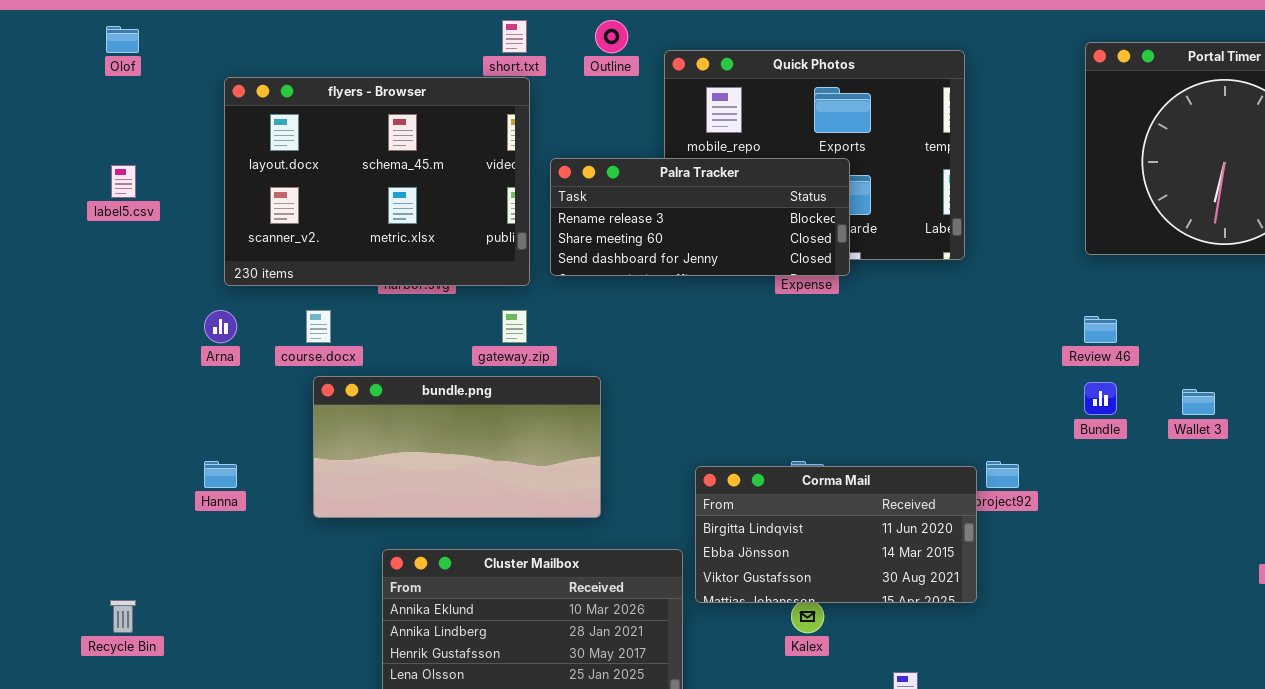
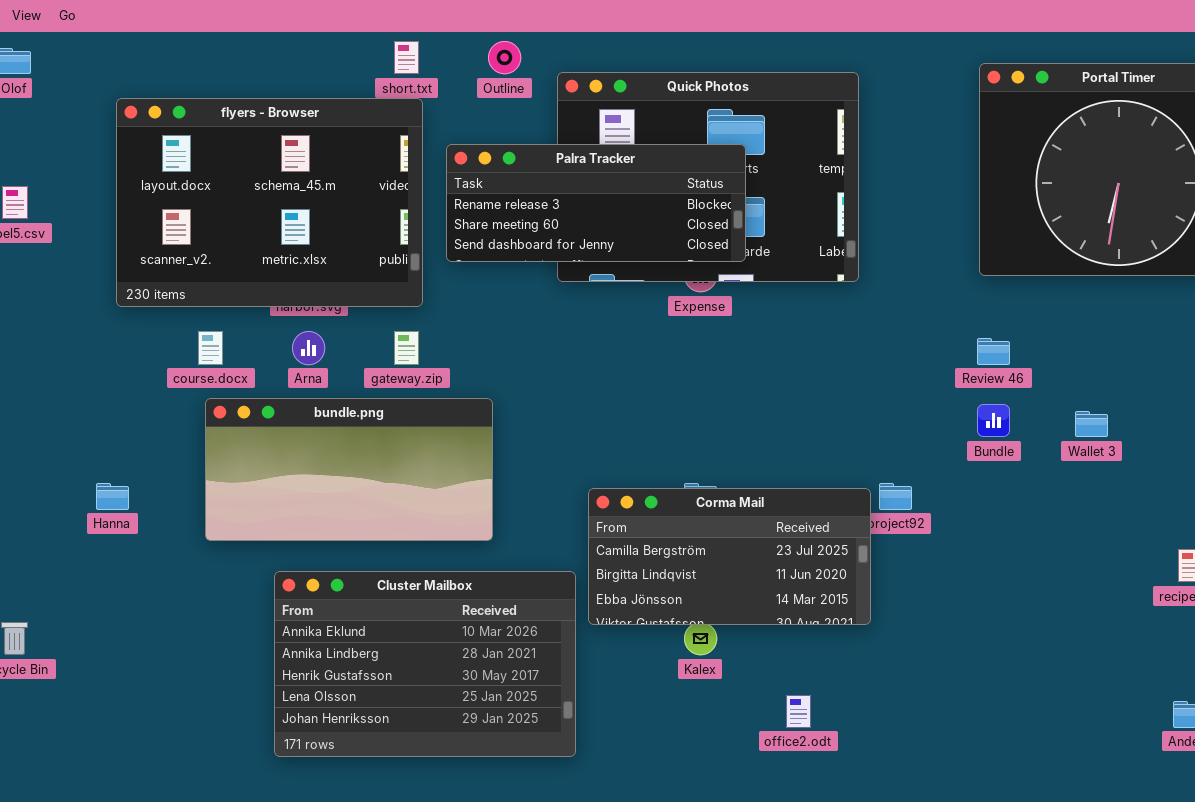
Palra Tracker: [550,158,850,276] -> [446,144,746,262], moved
Arna: [204,310,237,343] -> [292,331,325,365], moved
Corma Mail: [695,466,977,603] -> [588,488,871,625], scrolled up 1 row

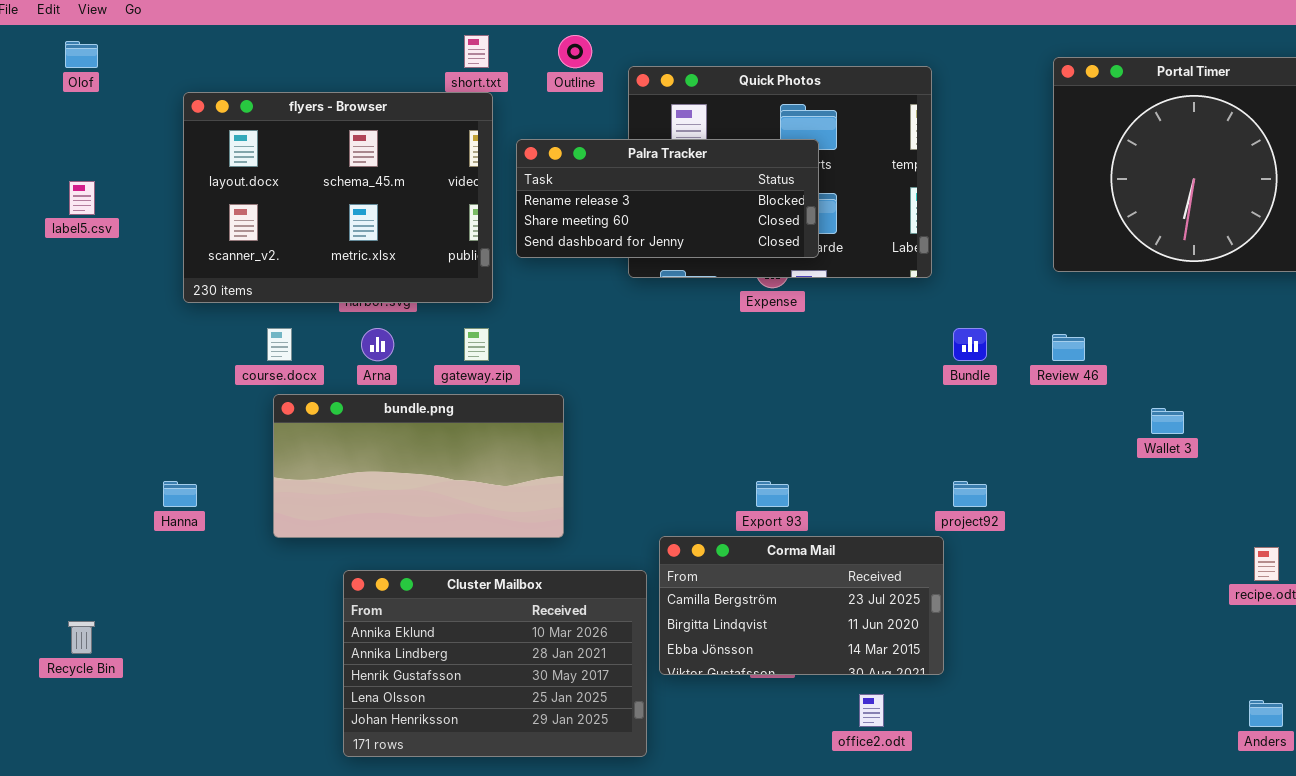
Bundle: [977,404,1010,437] -> [953,328,987,361], moved
Corma Mail: [588,488,871,625] -> [659,536,944,675], moved

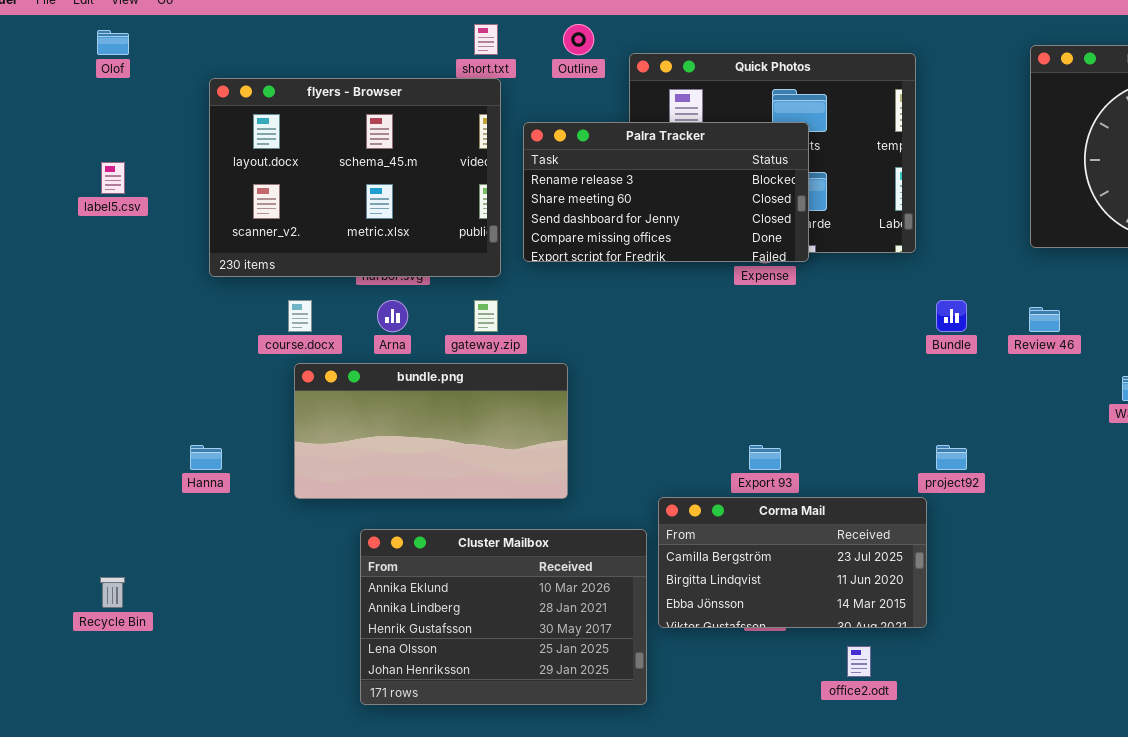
Palra Tracker: [516,139,819,258] -> [523,122,809,262], resized

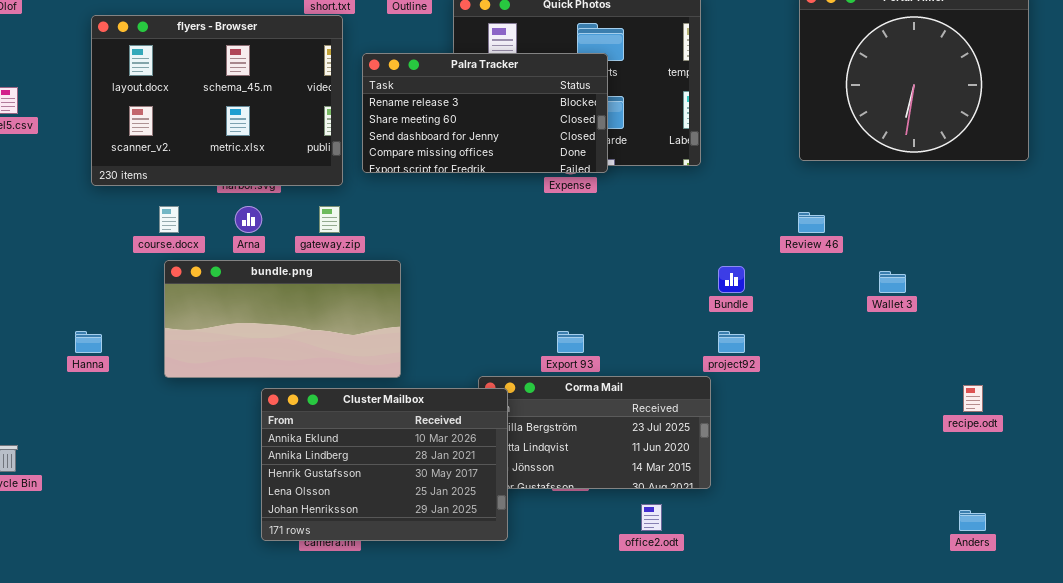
Bundle: [936,300,967,332] -> [718,266,745,293], moved
Cluster Mailbox: [360,529,647,705] -> [261,388,508,541], moved

